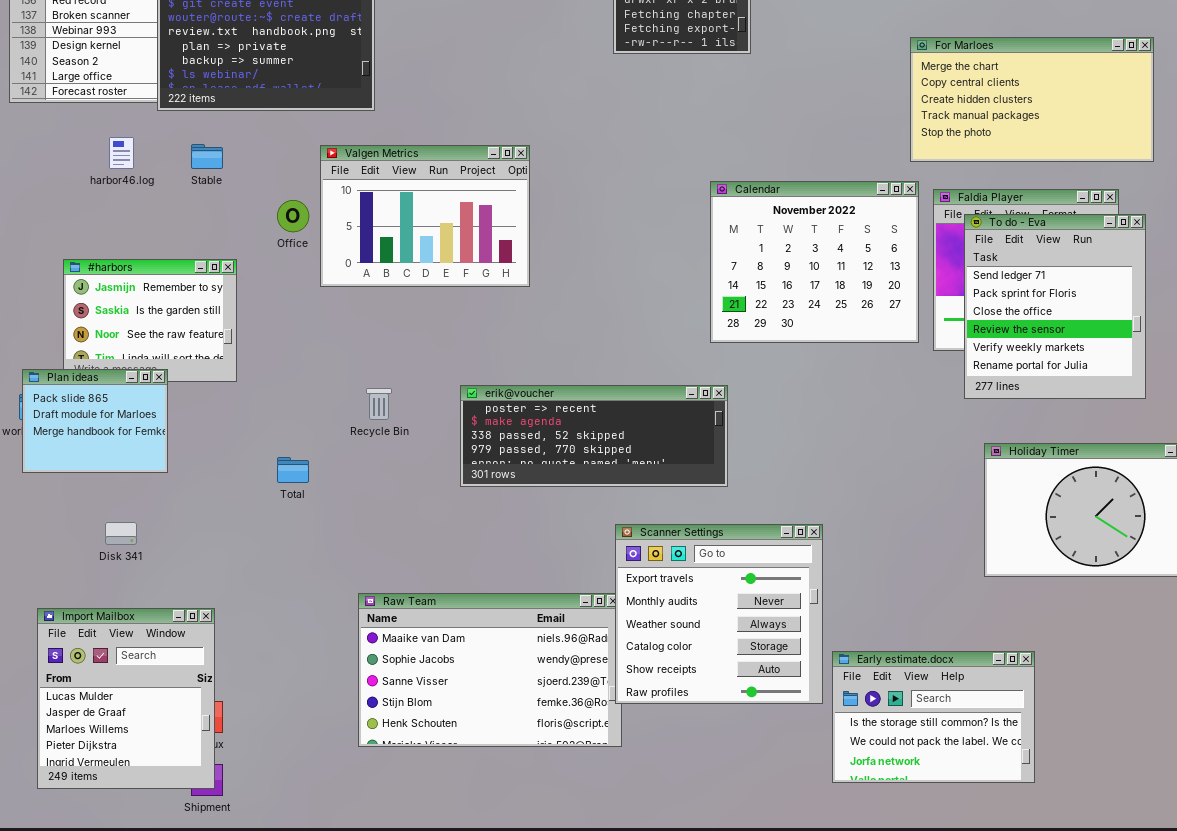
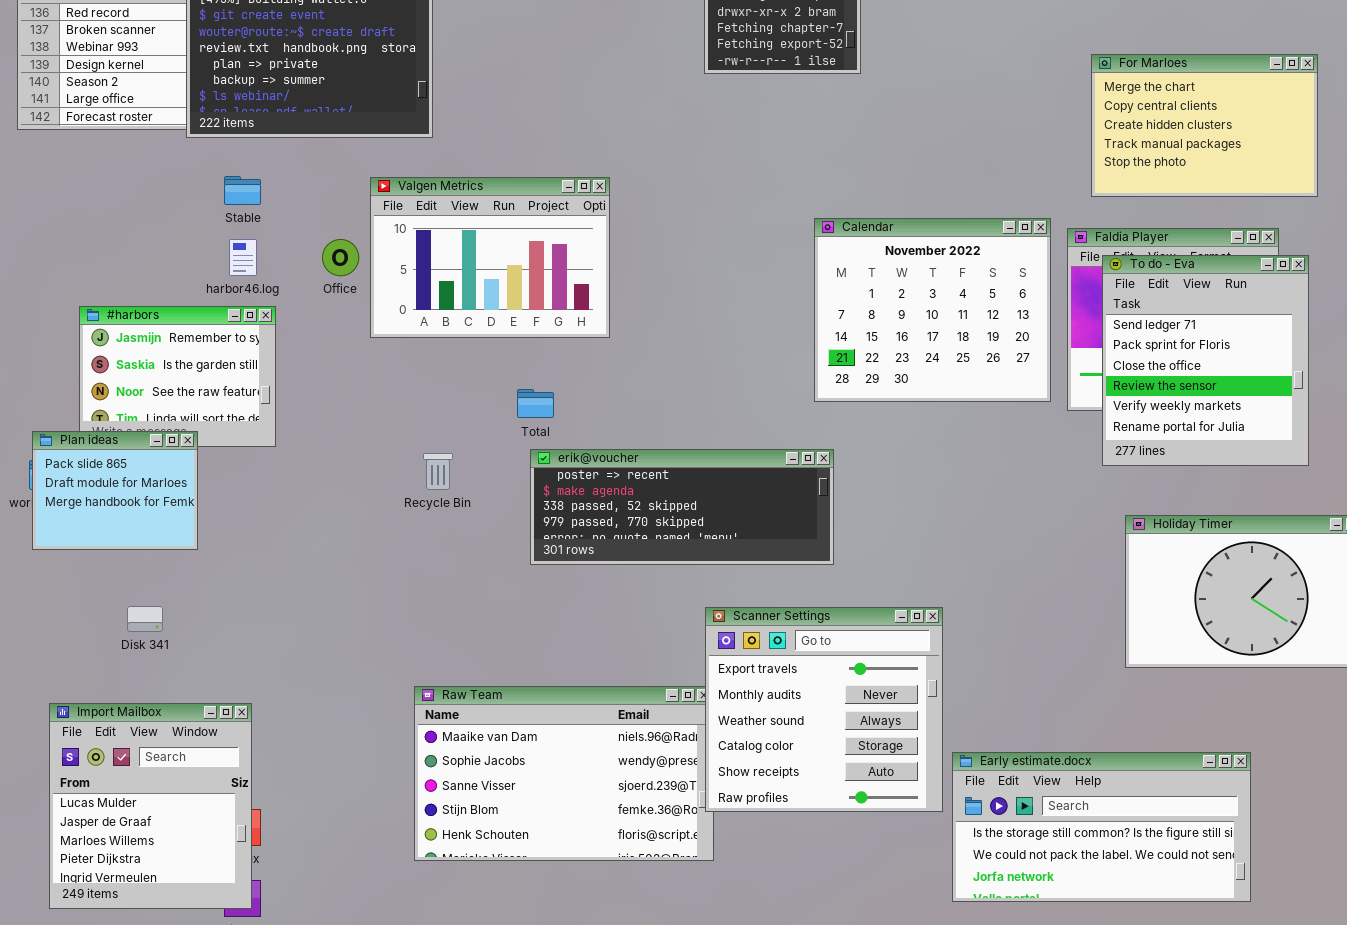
For Marloes: [910,37,1154,162] -> [1091,54,1318,197], resized
harbor46.log: [109,137,134,169] -> [229,239,257,276], moved
Total: [277,457,309,483] -> [517,389,554,418], moved
Early estimate.docx: [832,651,1035,783] -> [952,752,1251,902], resized

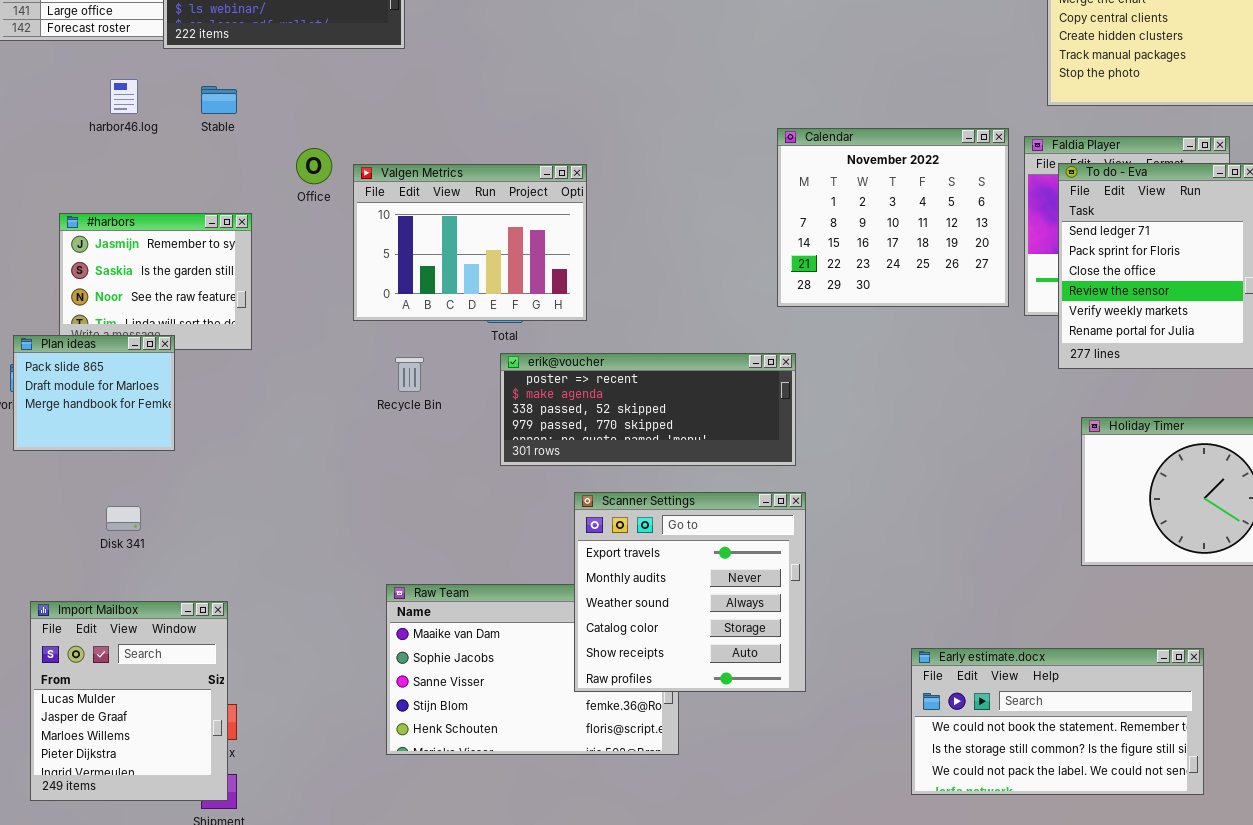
Valgen Metrics: [370,177,610,338] -> [353,164,587,321], moved
harbor46.log: [229,239,257,276] -> [110,79,138,114], moved
Scanner Settings: [705,607,943,812] -> [574,492,806,692], moved
Early estimate.docx: [952,752,1251,902] -> [911,648,1204,795], scrolled up 1 row

